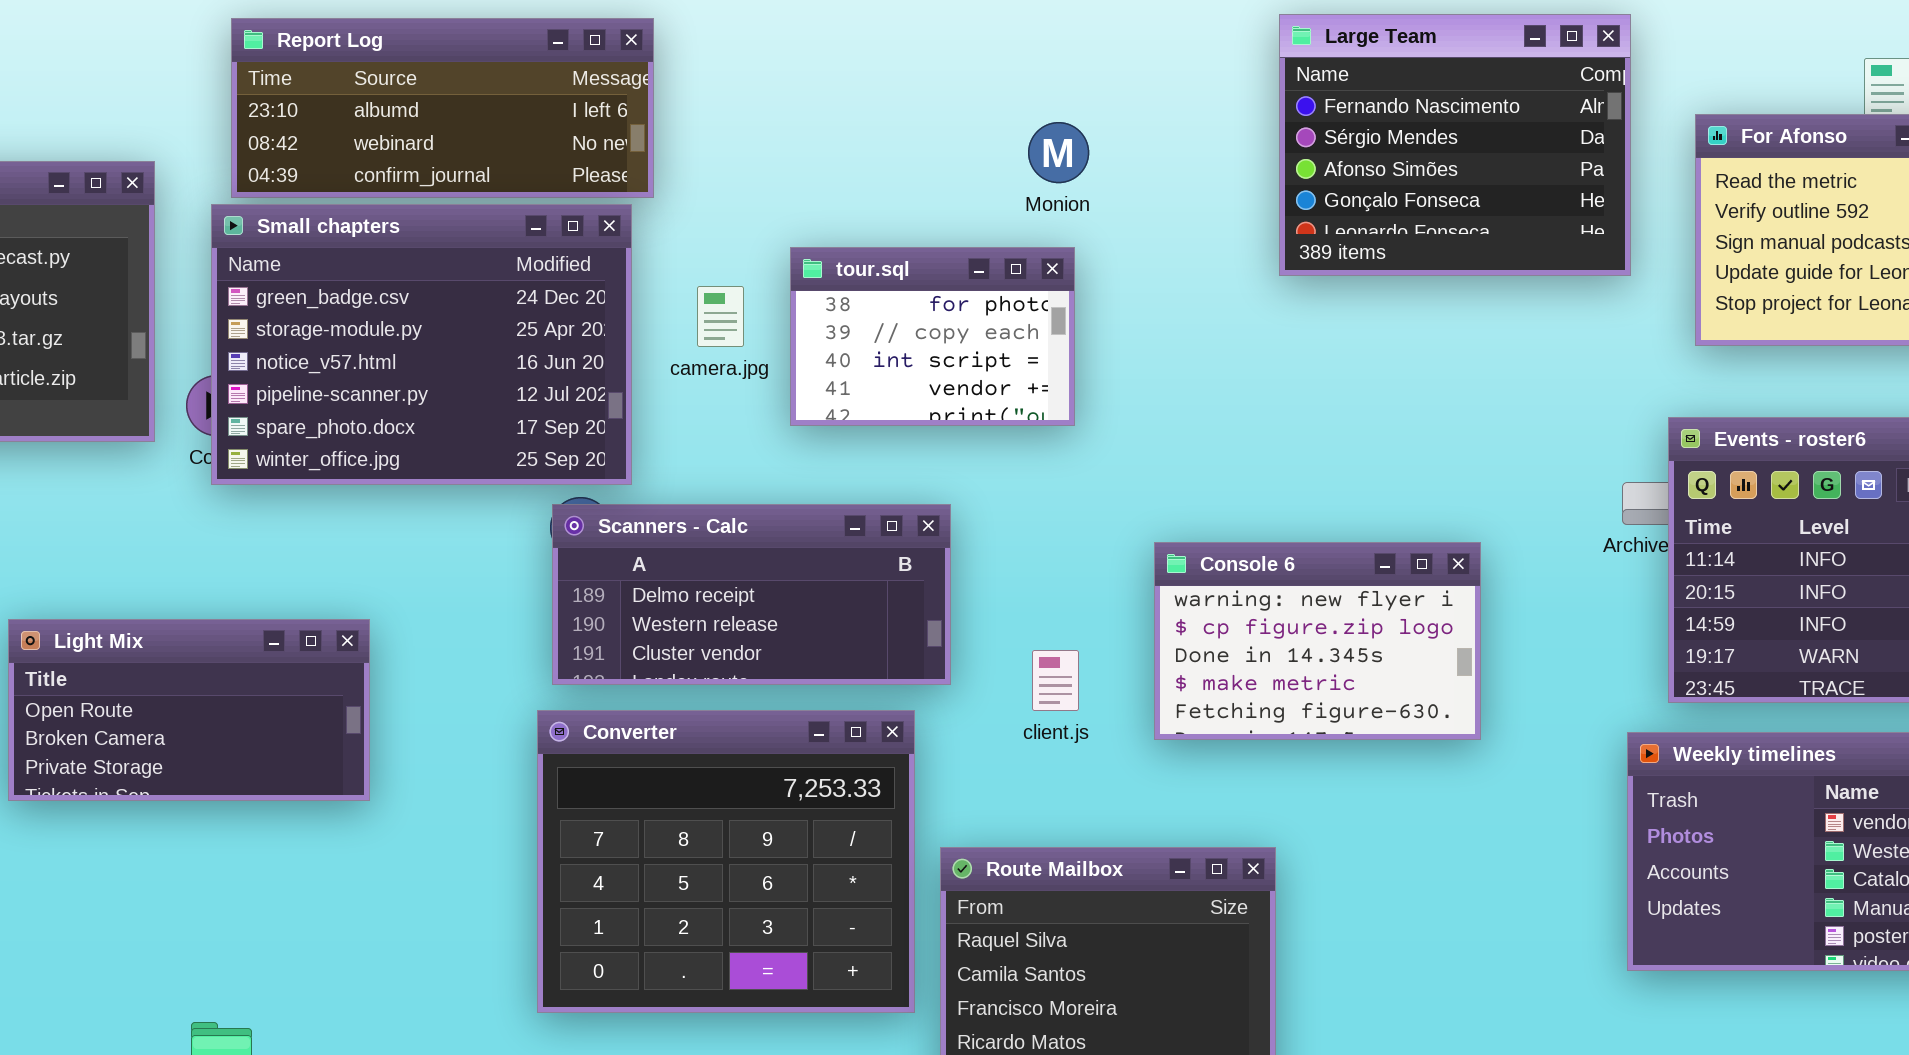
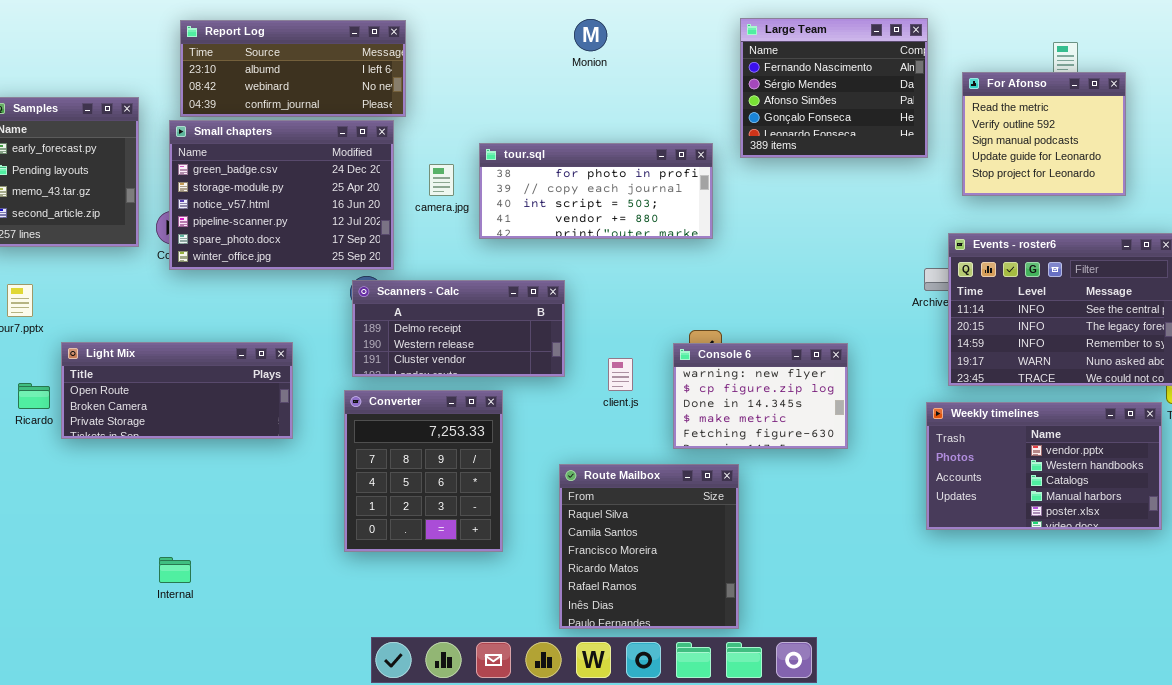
Monion: [1028,122,1089,183] -> [574,19,607,51], moved
tour.sql: [790,247,1075,426] -> [479,143,713,239], resized
Console 6: [1154,542,1481,740] -> [673,343,848,449], moved
Light Mix: [8,619,370,801] -> [61,342,293,439], resized
Converter: [537,710,915,1013] -> [344,390,503,552], resized

